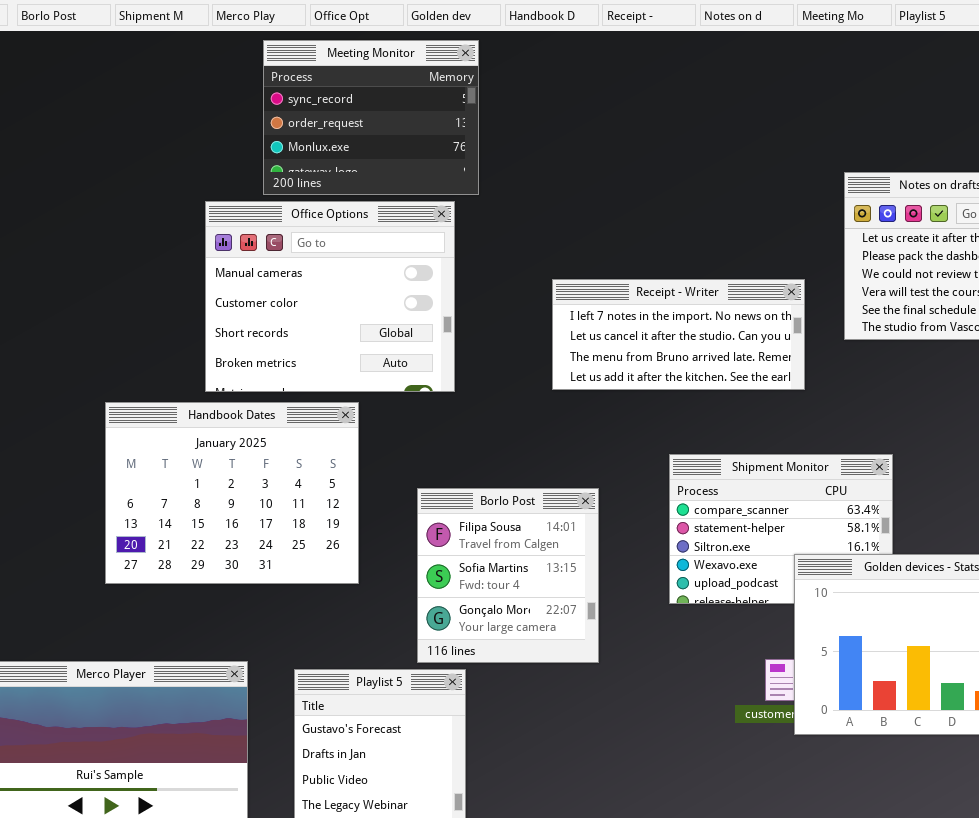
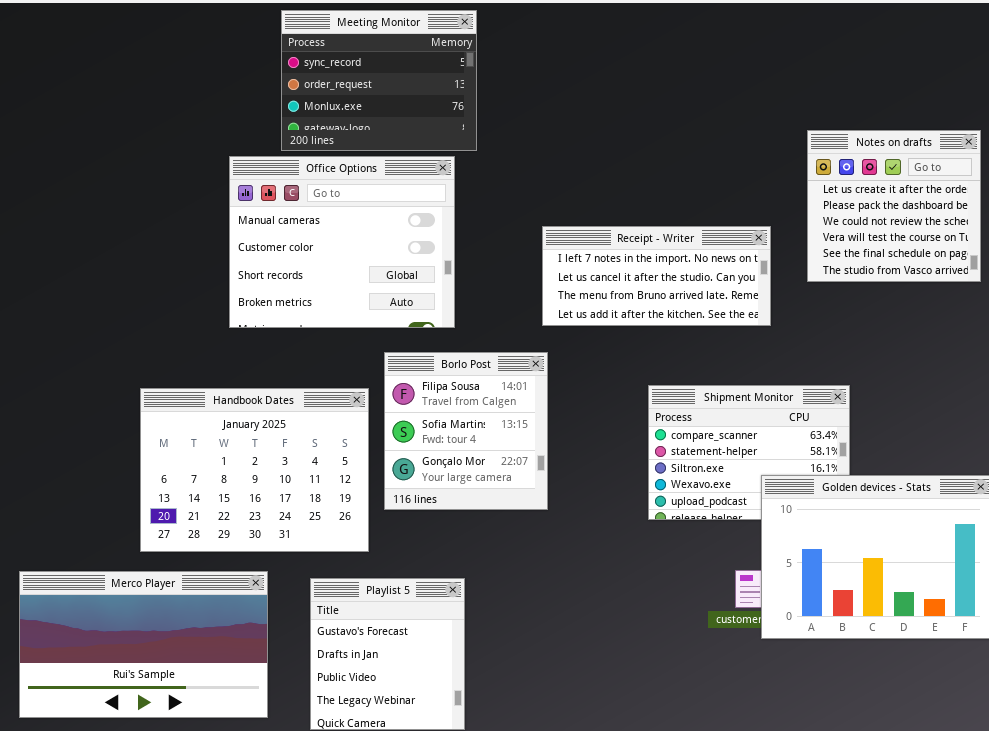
Handbook Dates: [105,402,359,584] -> [140,388,369,552], moved
Borlo Post: [417,488,599,663] -> [384,352,548,510], moved

